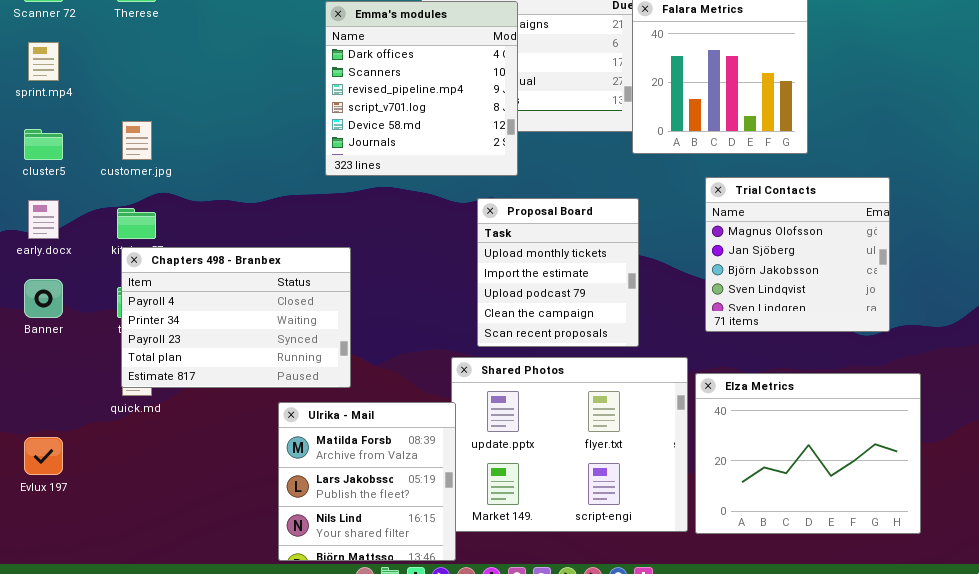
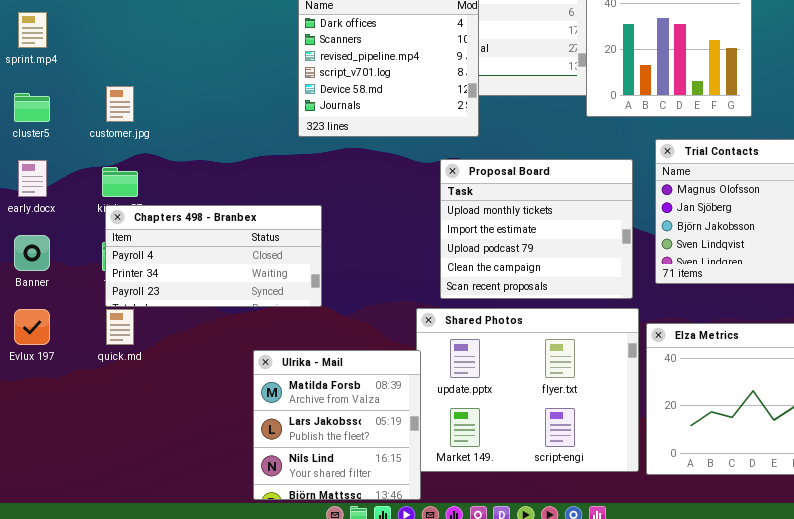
Proposal Board: [477,198,639,347] -> [440,159,633,299], resized
Chapters 498 - Branbex: [121,247,351,388] -> [105,205,322,307], resized
Evlux 197: [24,437,63,475] -> [14,309,50,345], moved

